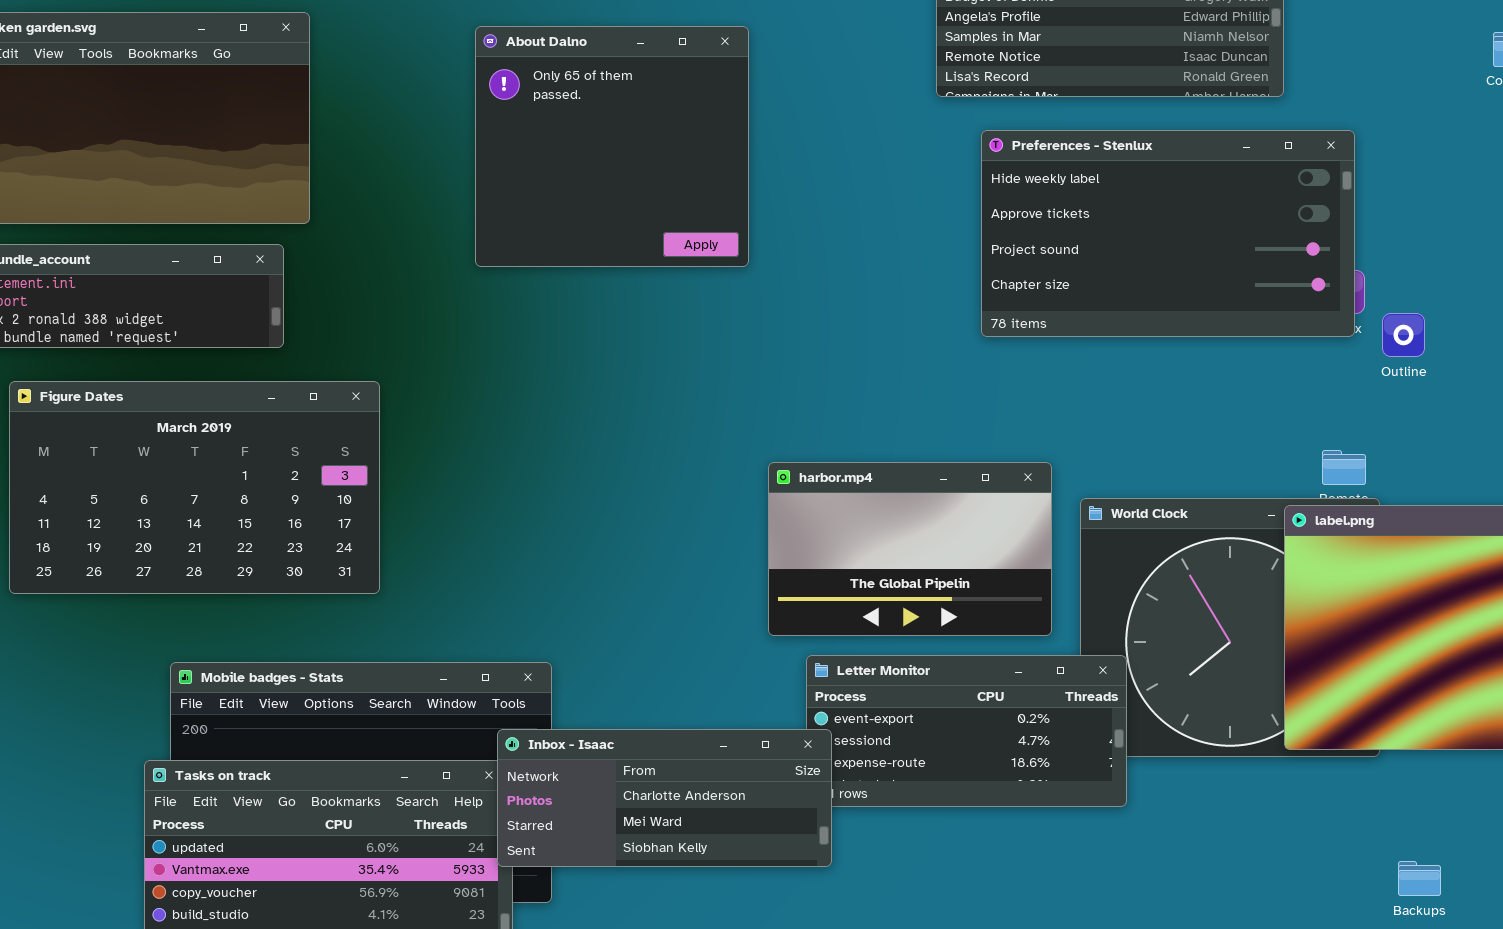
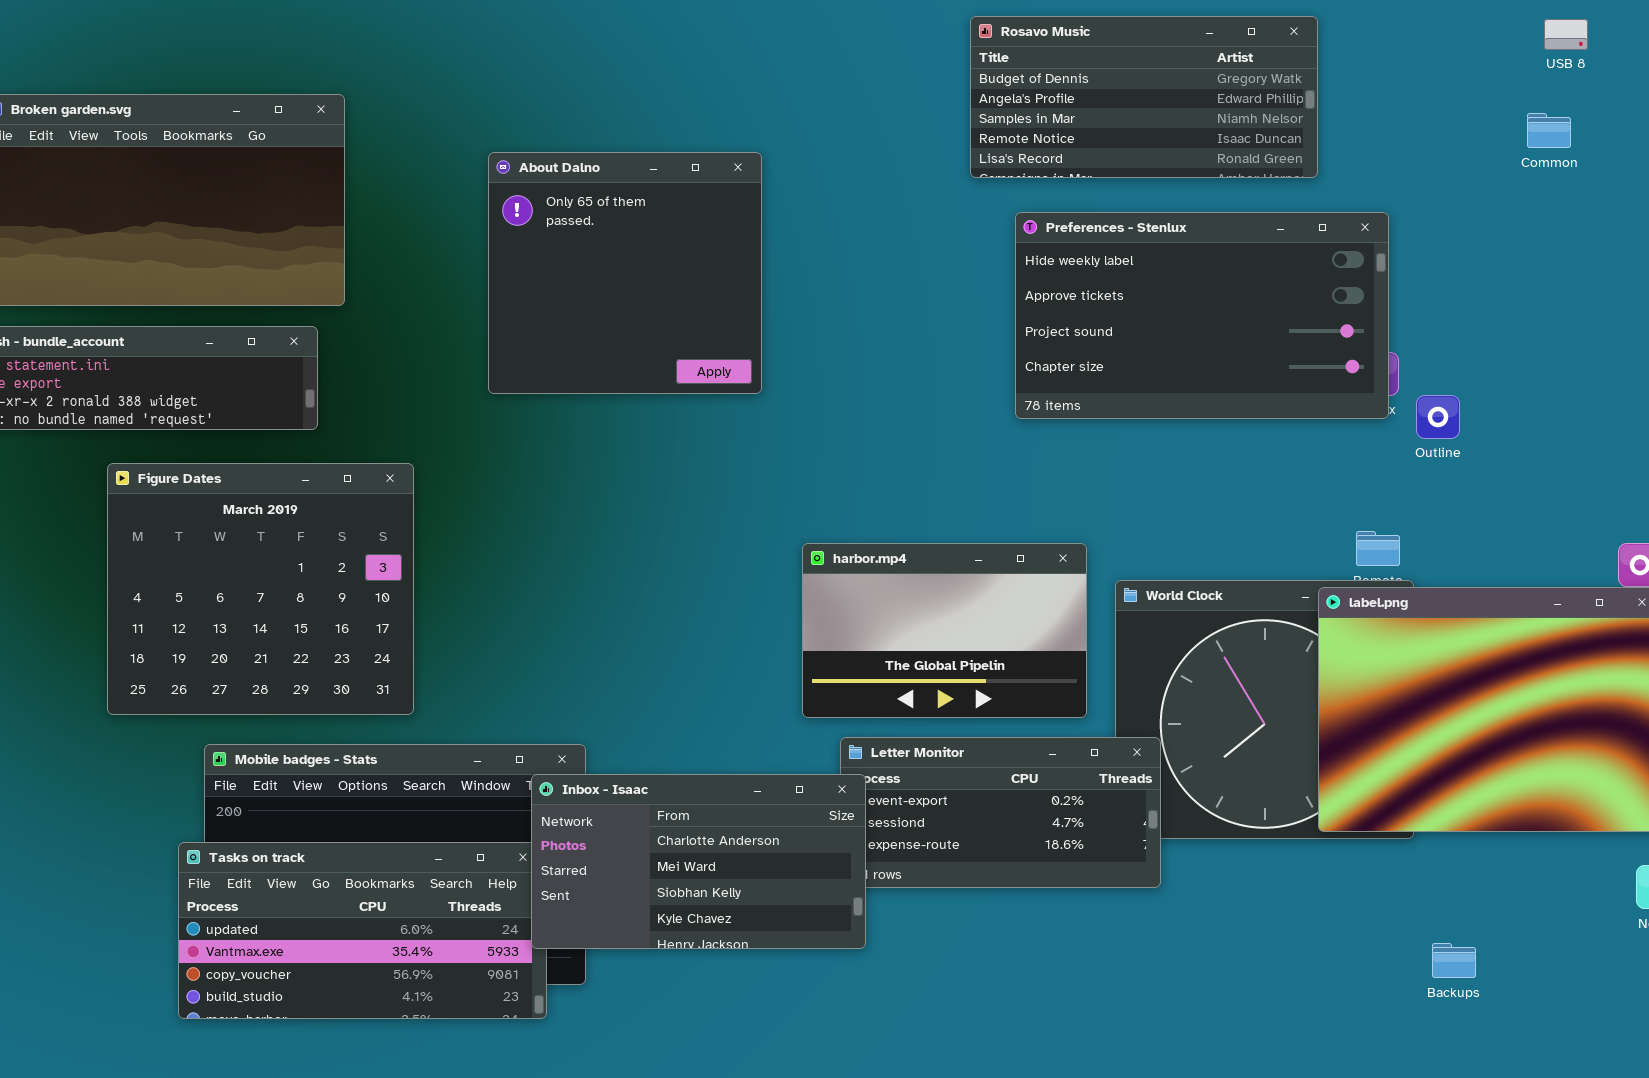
About Dalno: [475,26,749,267] -> [488,152,762,394], moved
Figure Dates: [9,381,380,594] -> [107,463,414,715], resized
Inbox - Isaac: [497,729,832,867] -> [531,774,866,949], resized

